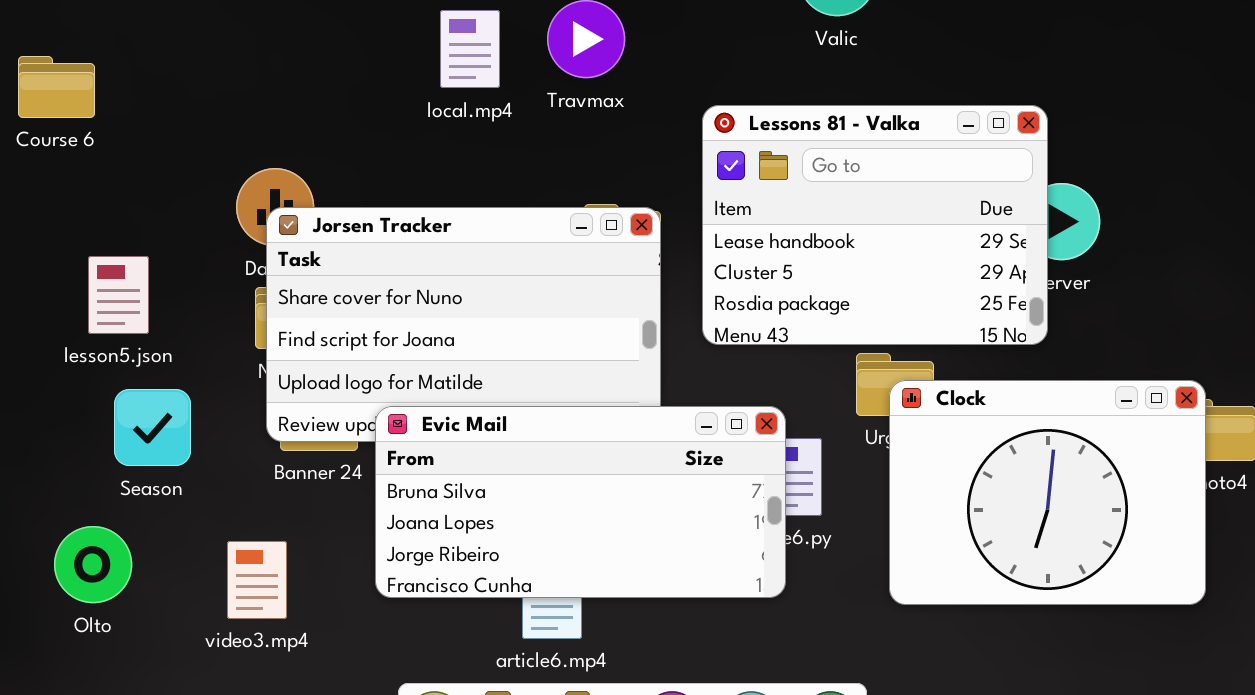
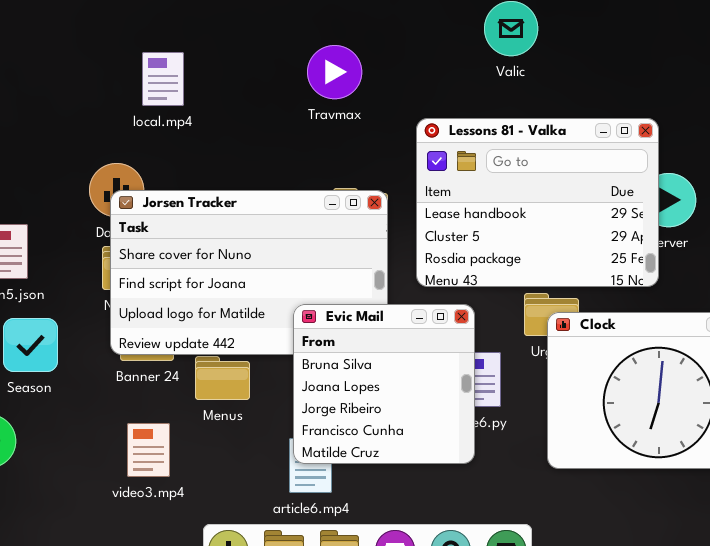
local.mp4: [440,10,500,88] -> [142,52,184,106], moved
Evic Mail: [375,406,786,598] -> [293,304,475,464], resized
video3.mp4: [227,541,287,619] -> [127,423,170,477], moved

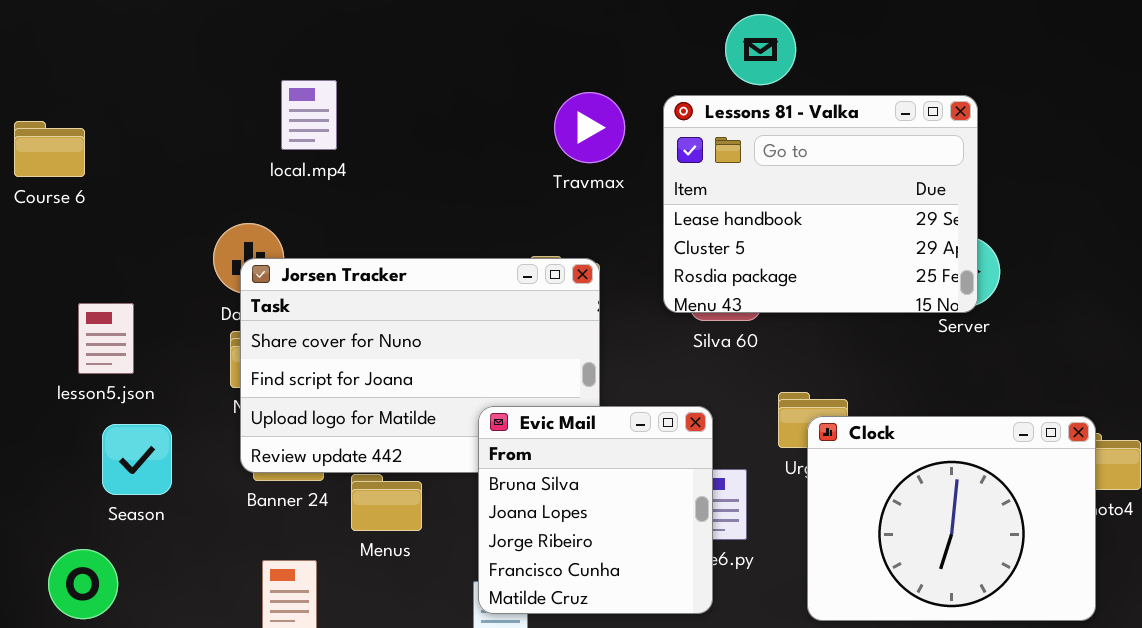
Travmax: [307,45,362,99] -> [554,92,625,163], moved
Lessons 81 - Valka: [416,118,659,287] -> [663,95,978,313], moved

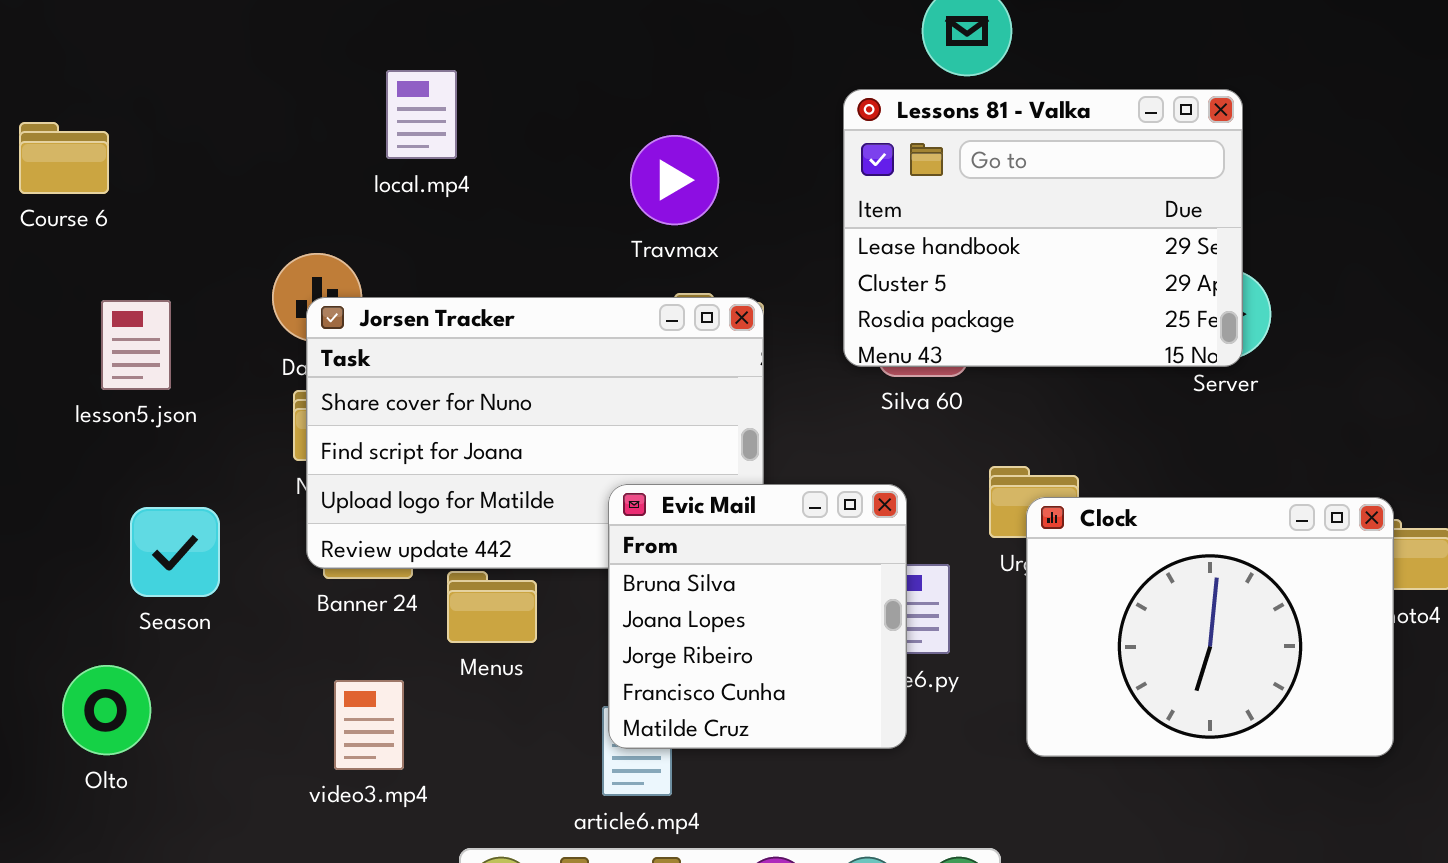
local.mp4: [281,80,337,150] -> [386,70,457,159], moved
Travmax: [554,92,625,163] -> [630,135,719,225], moved
lesson5.json: [78,303,134,374] -> [101,300,171,390], moved

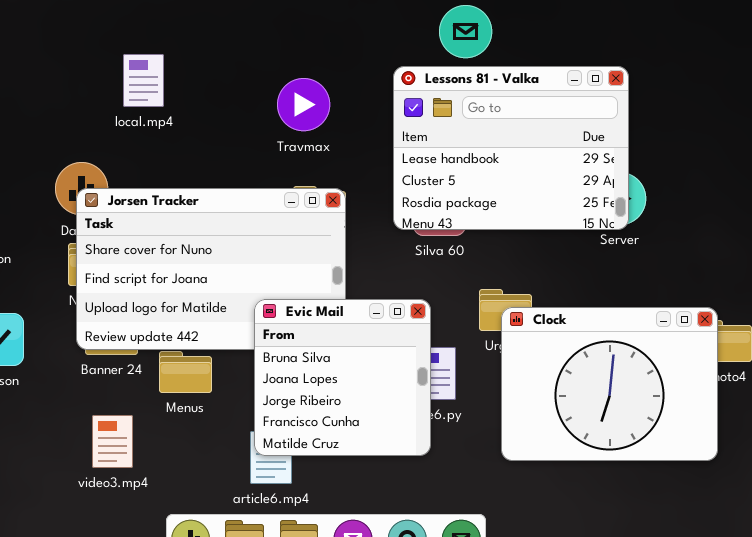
Travmax: [630,135,719,225] -> [277,78,330,131], moved

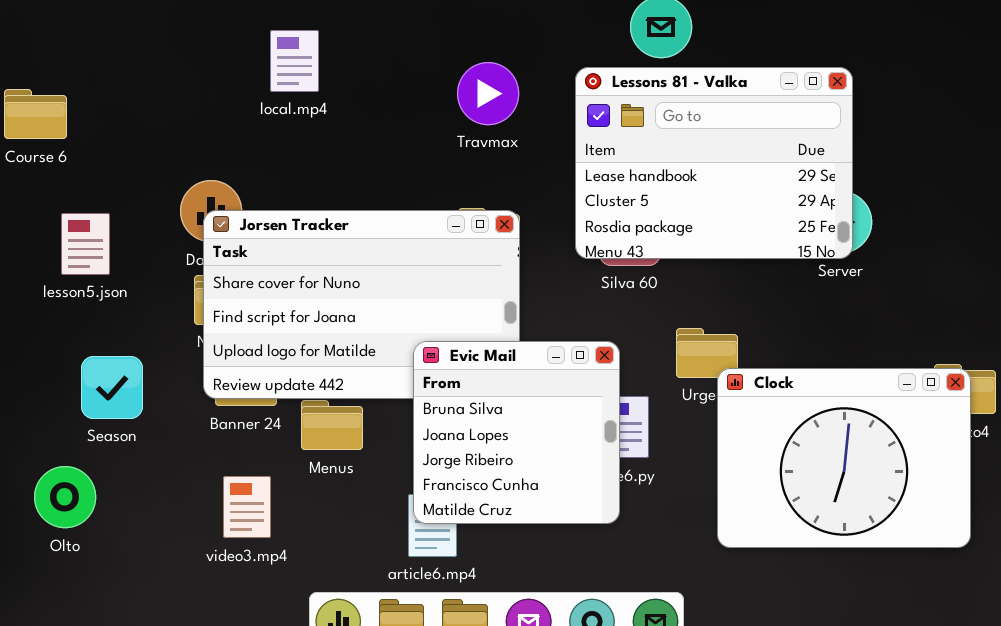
local.mp4: [123,54,164,107] -> [270,30,319,92], moved
Travmax: [277,78,330,131] -> [457,62,519,125], moved
Clock: [501,307,718,461] -> [717,368,971,548], moved

